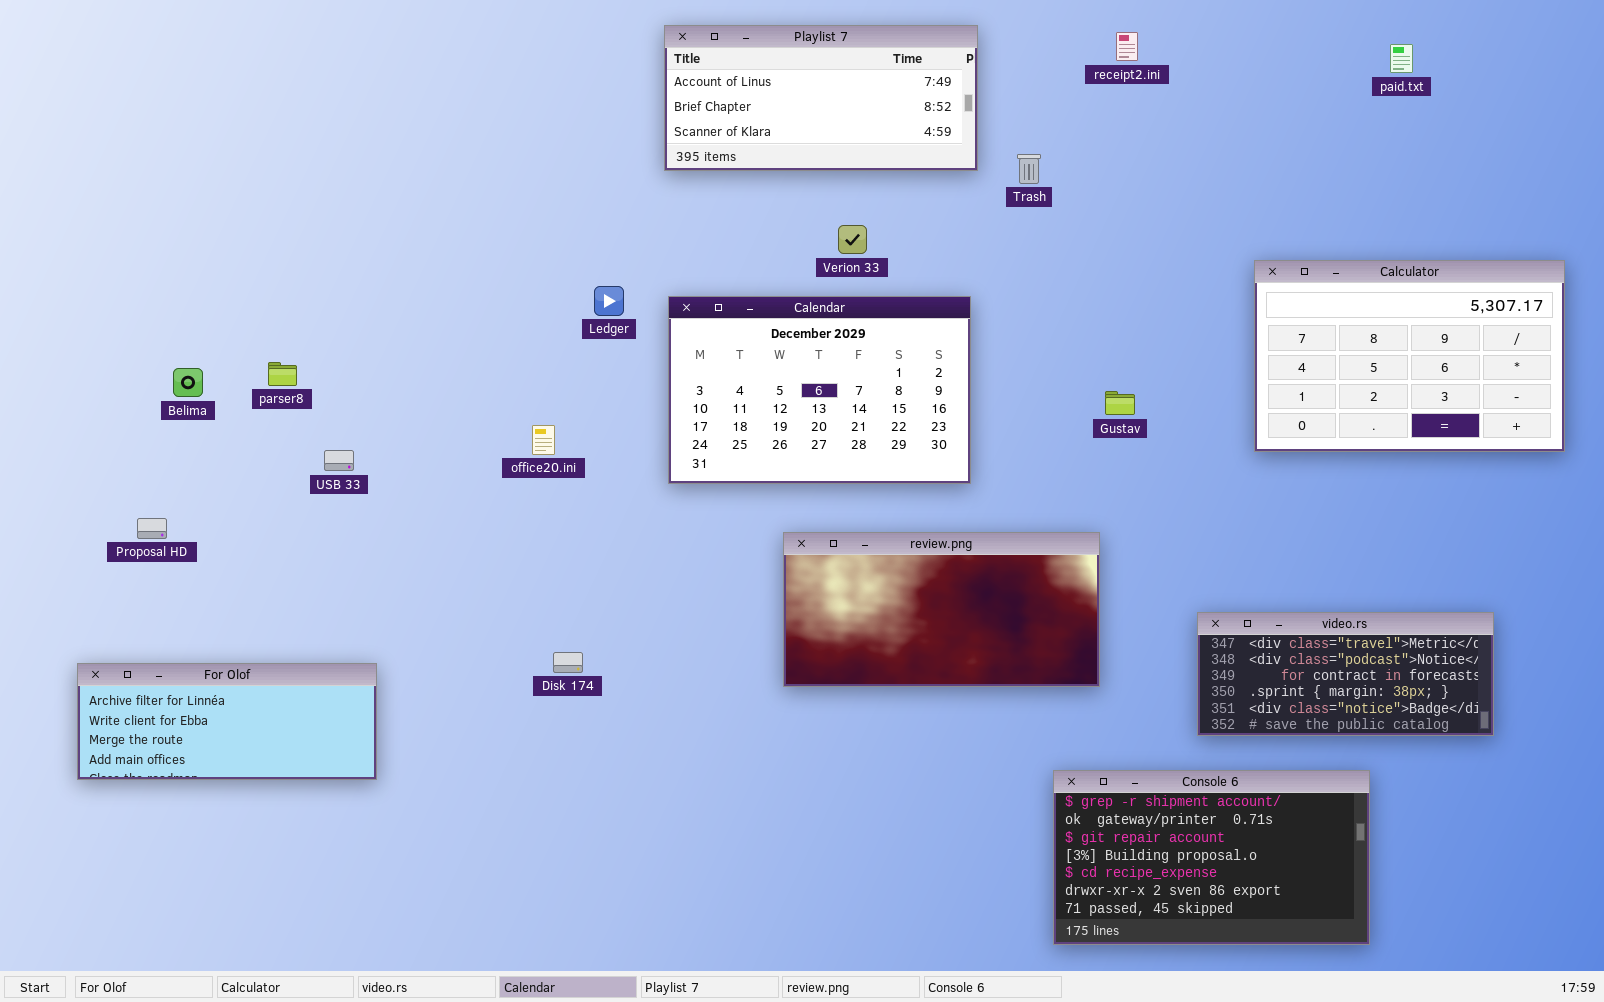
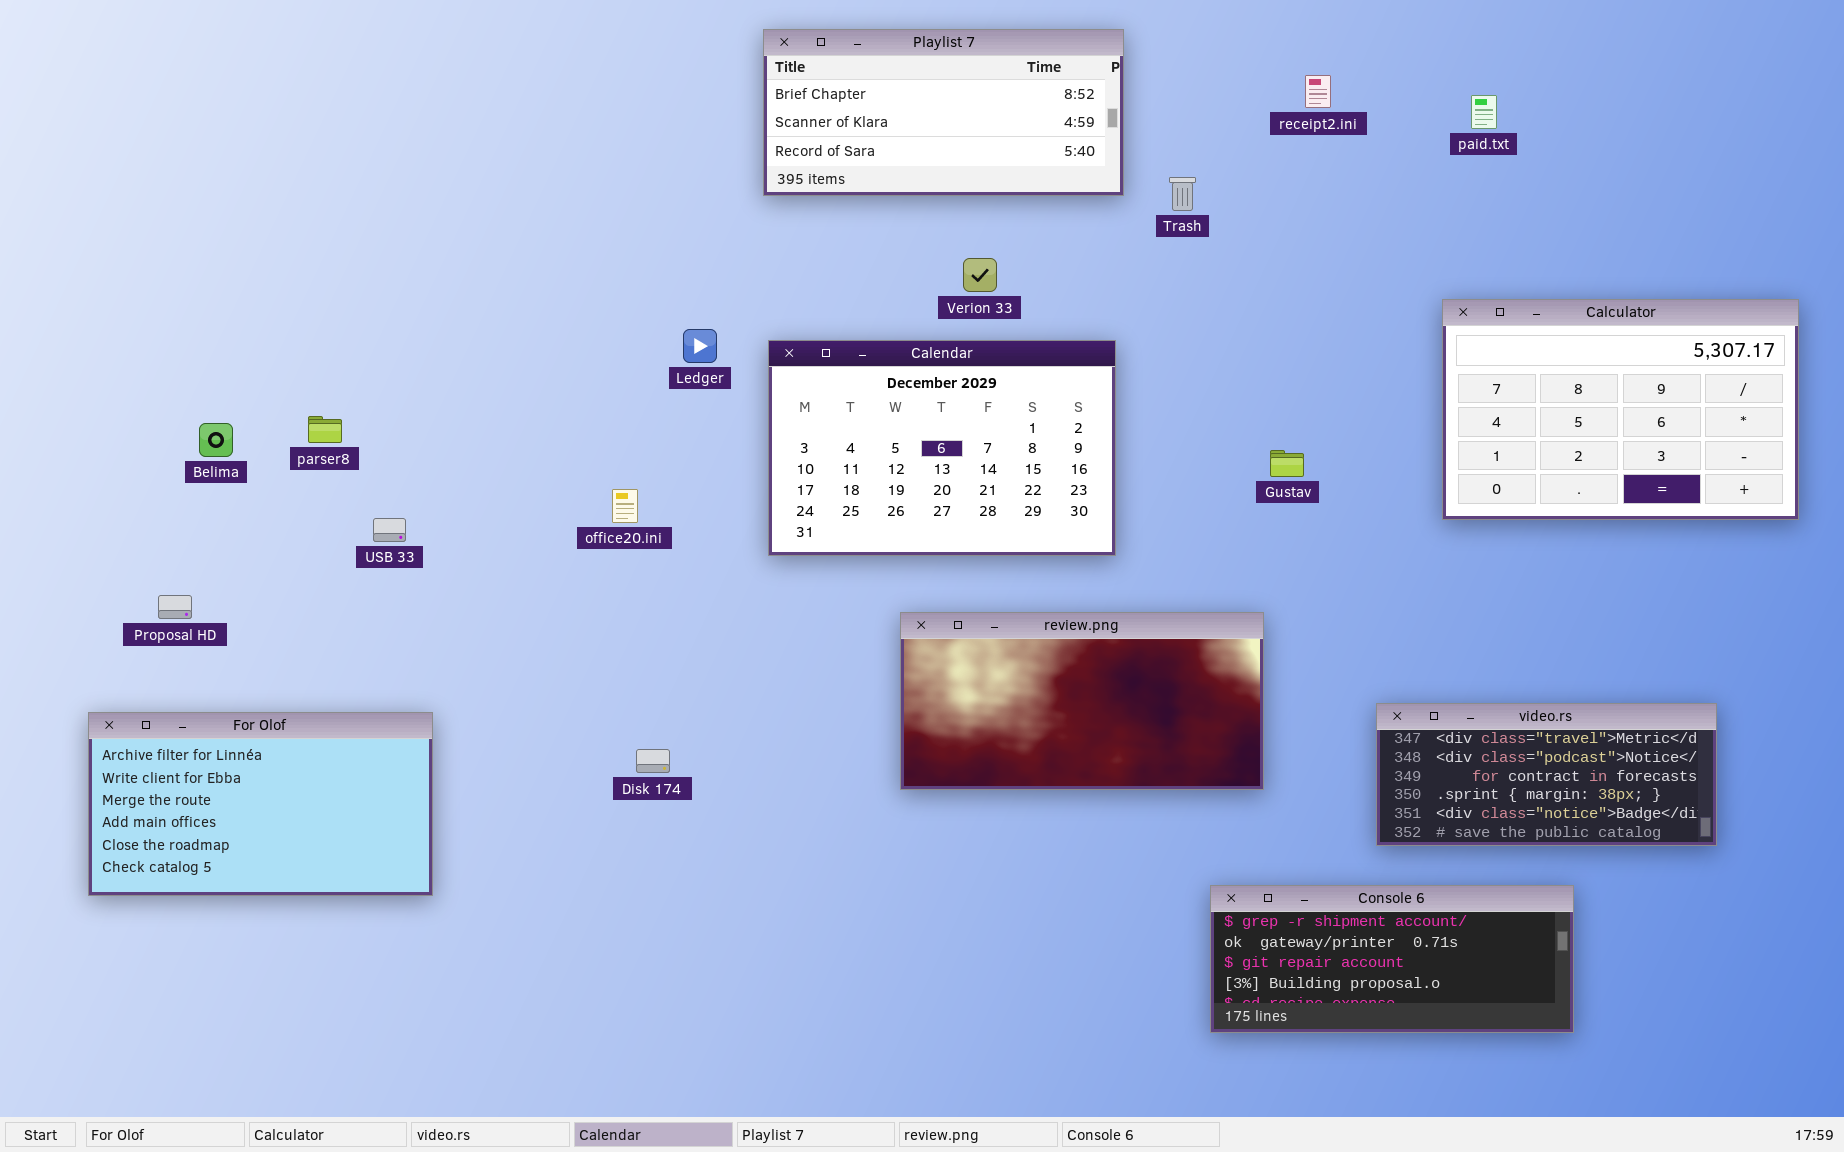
Playlist 7: [664,25,978,171] -> [763,29,1124,196], scrolled down 1 row
receipt2.ini: [1116,32,1138,61] -> [1305,75,1331,108], moved
paid.txt: [1390,44,1413,73] -> [1471,95,1497,129], moved
For Olof: [77,663,377,780] -> [88,712,433,896], resized
Console 6: [1053,770,1370,945] -> [1210,885,1574,1033], resized

